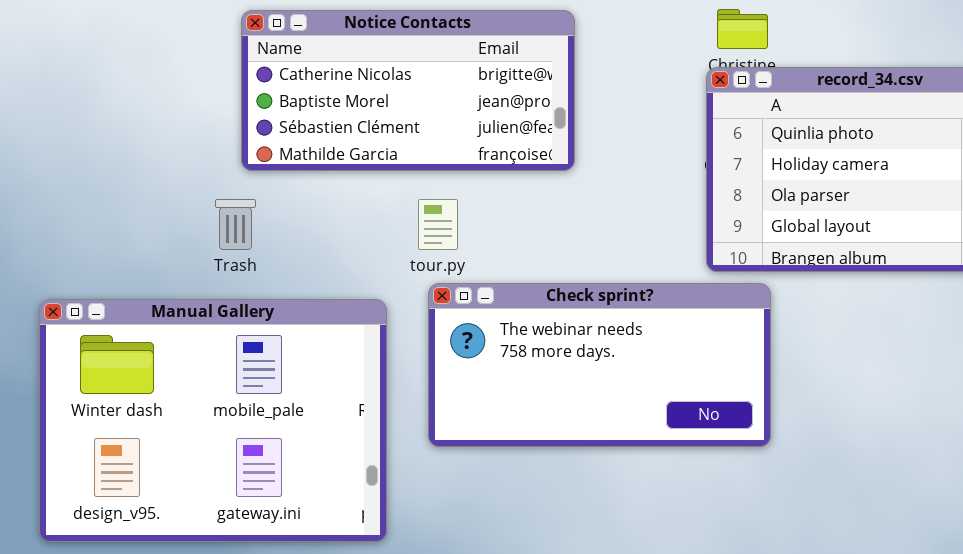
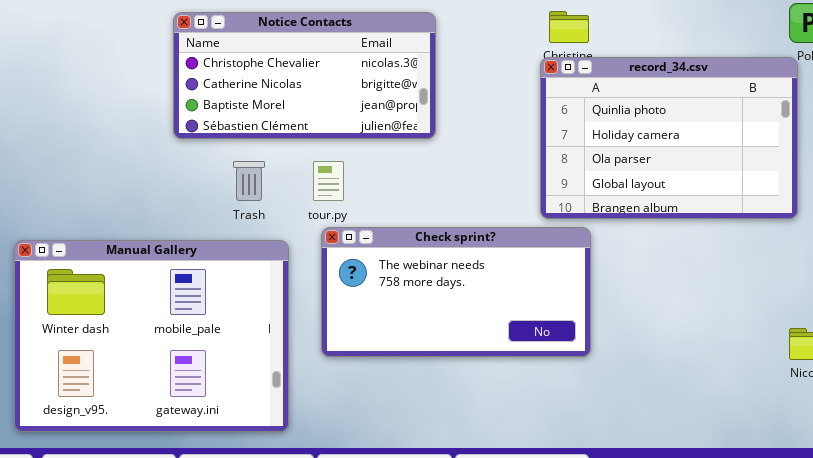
Notice Contacts: [241,10,575,171] -> [173,12,436,139], scrolled up 1 row
Trash: [215,199,256,250] -> [233,161,265,201], moved

